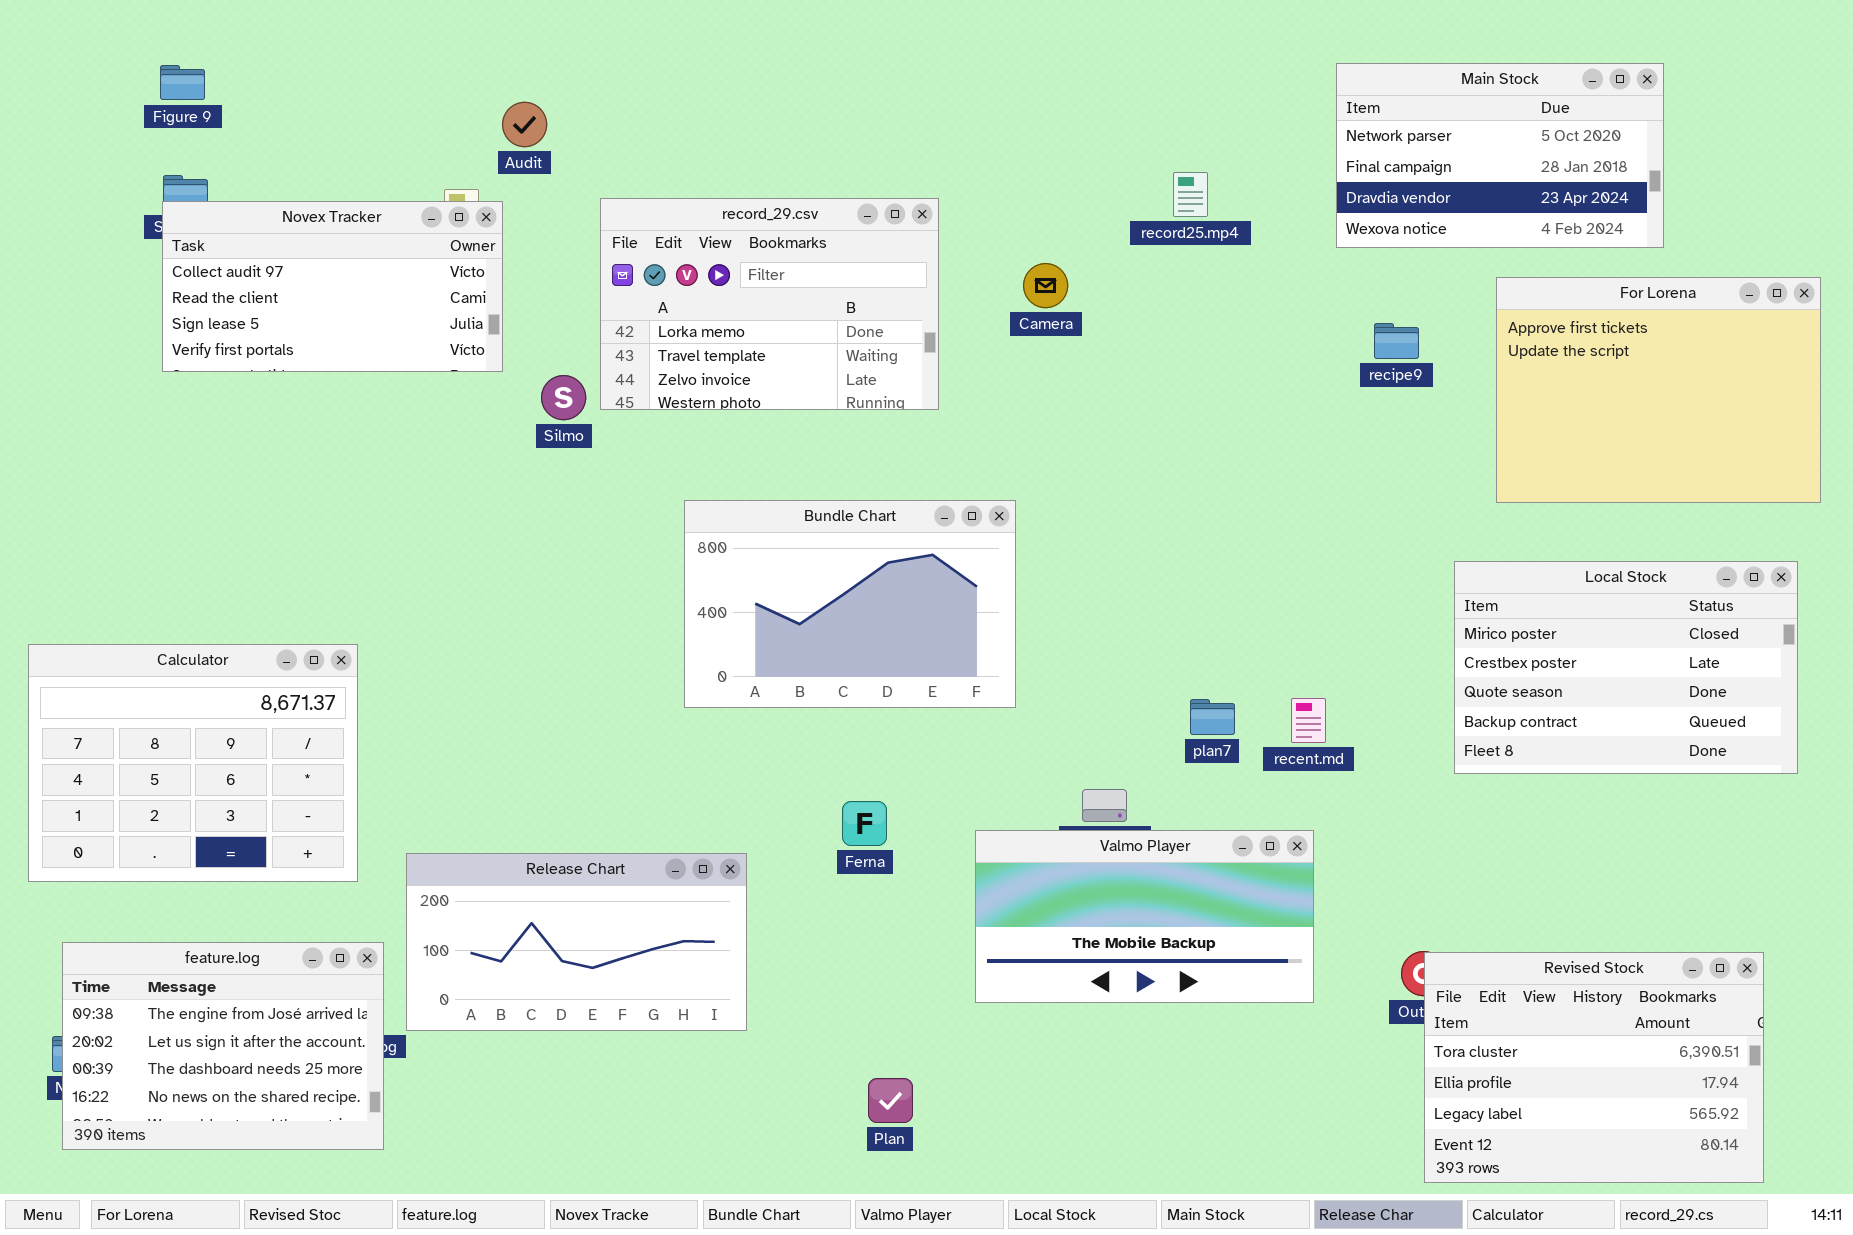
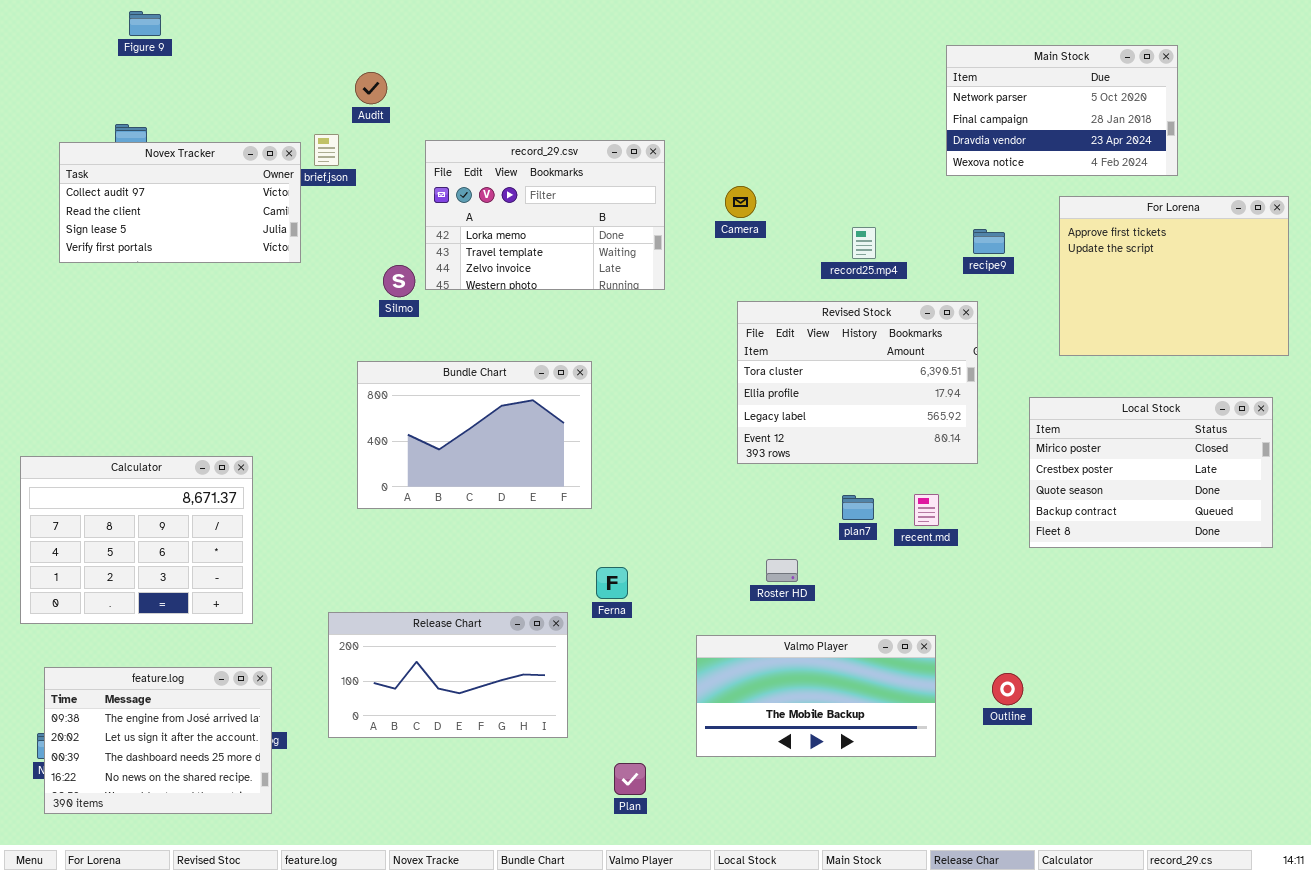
Figure 9: [160,65,205,100] -> [129,11,161,36], moved
record25.mp4: [1173,172,1208,217] -> [852,227,876,259], moved
Novex Tracker: [162,201,503,372] -> [59,142,301,263], moved
Bundle Chart: [684,500,1016,708] -> [357,361,592,509], moved
Valmo Player: [975,830,1314,1003] -> [696,635,936,757], moved
Release Chart: [406,853,747,1031] -> [328,612,568,738], moved
Revised Stock: [1424,952,1764,1183] -> [737,301,978,464], moved

